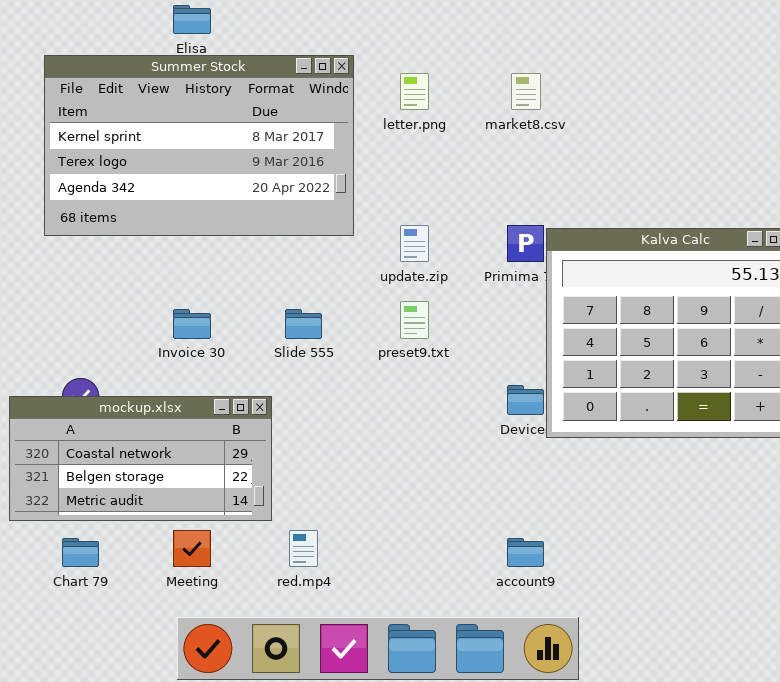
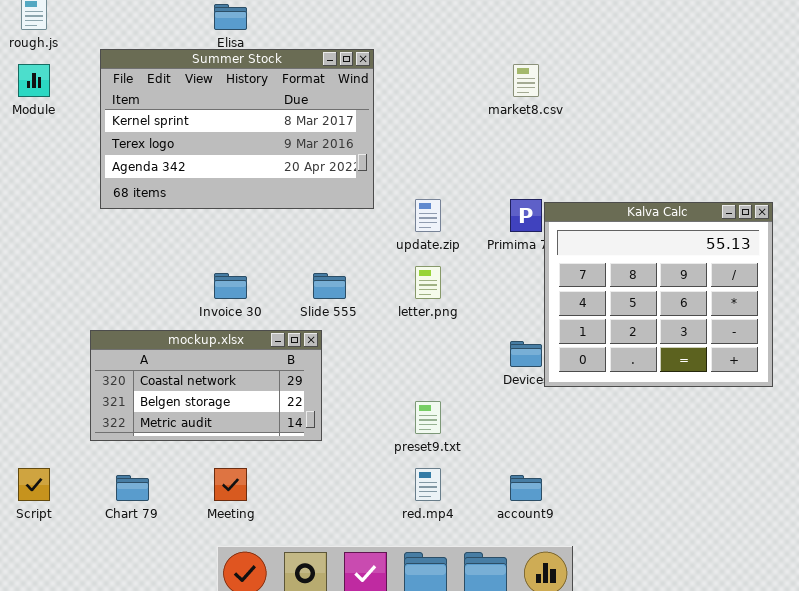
letter.png: [400,73,429,110] -> [415,266,441,299], moved
preset9.txt: [400,301,429,339] -> [415,401,441,434], moved
mockup.xlsx: [9,396,272,521] -> [90,330,322,441], moved
red.mp4: [289,530,318,567] -> [415,468,441,501], moved

